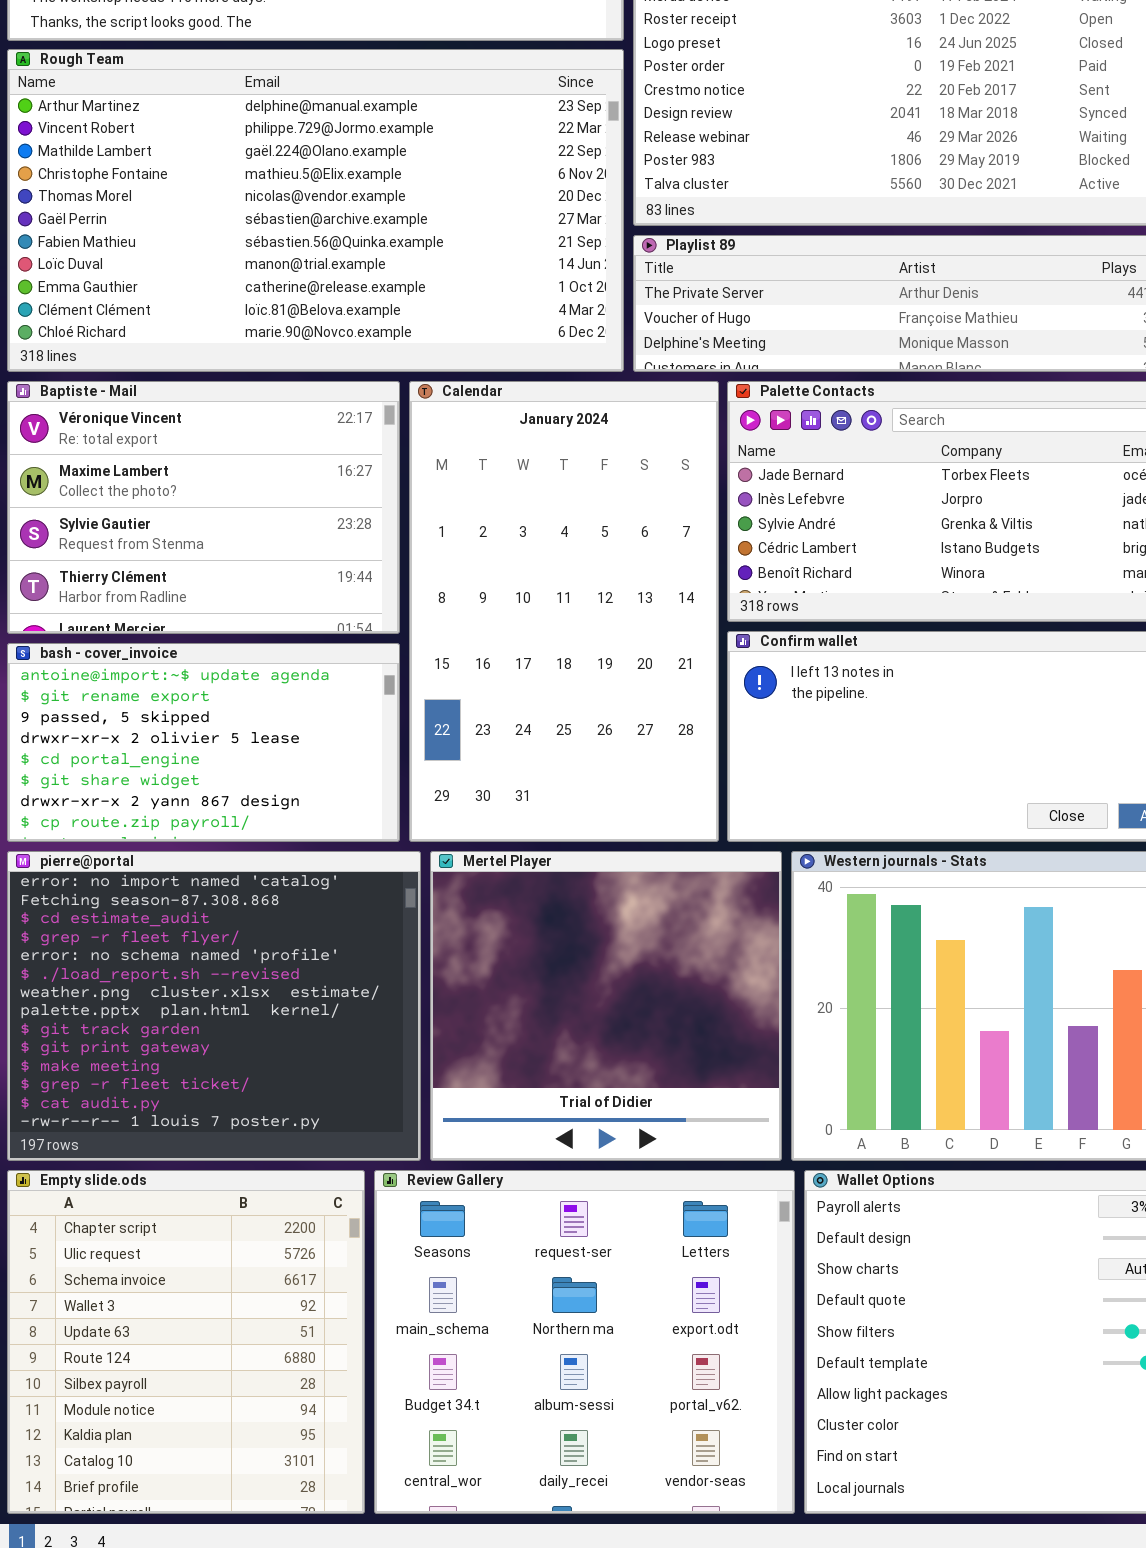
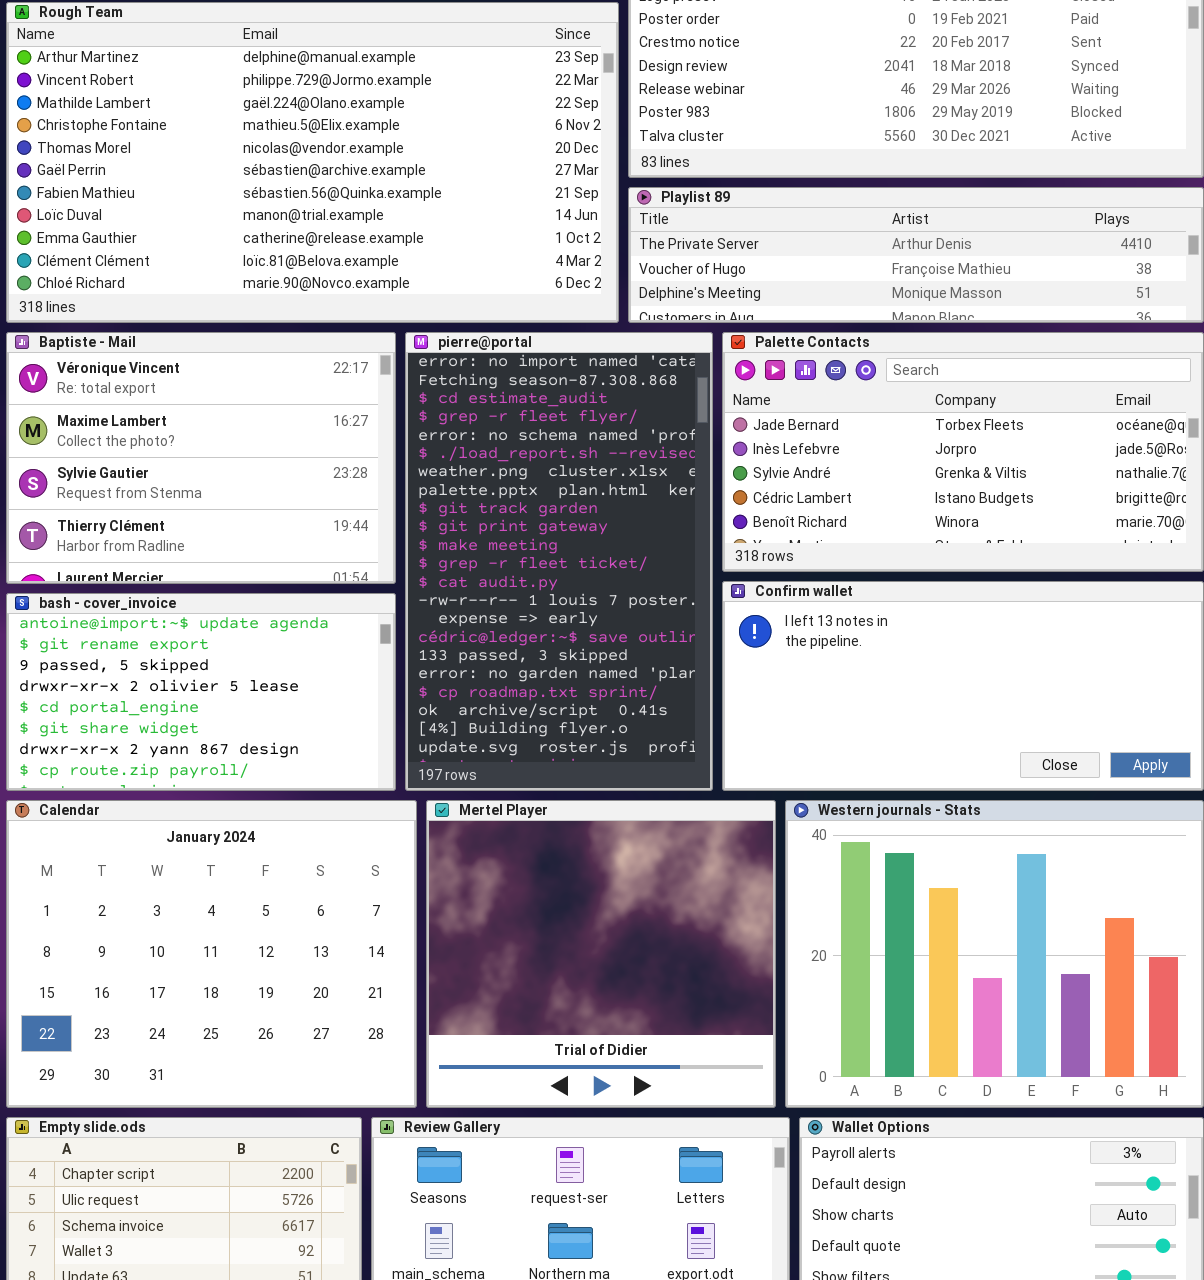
Calendar: [409,381,719,842] -> [6,800,417,1108], moved, resized
pierre@portal: [7,851,421,1161] -> [405,332,713,791], moved, resized

